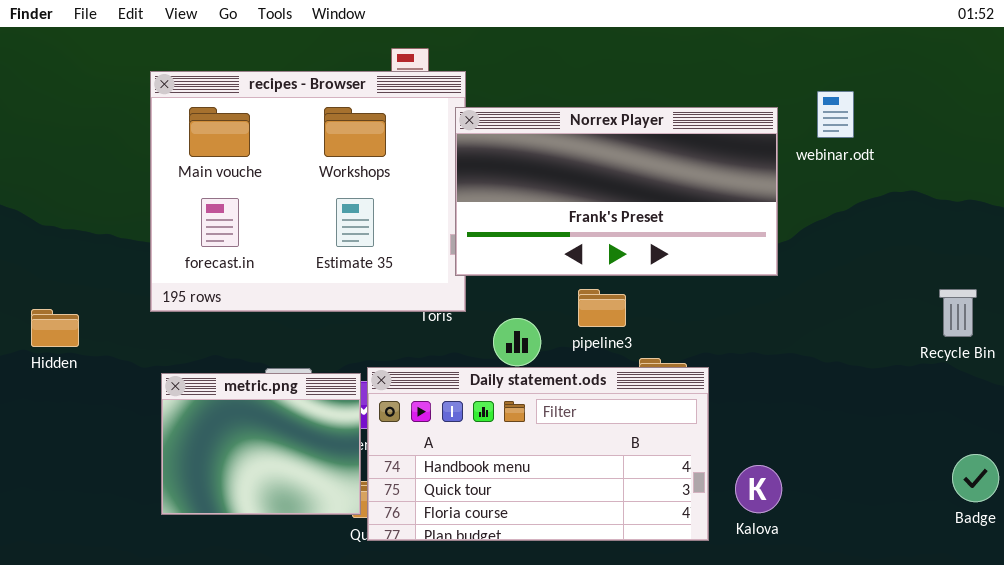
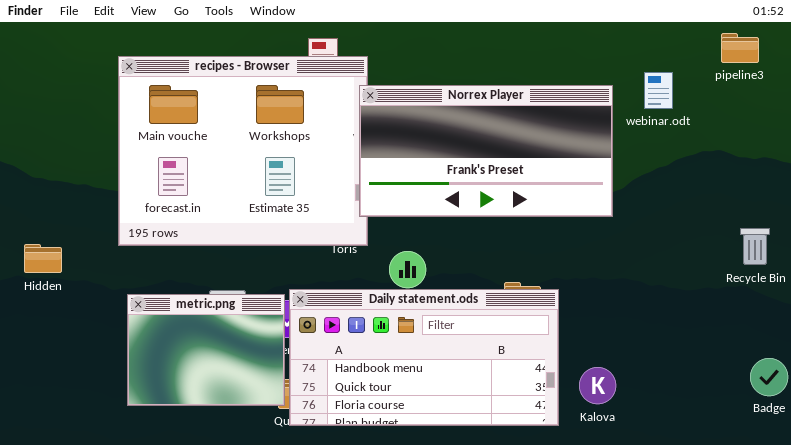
pipeline3: [578,289,626,327] -> [721,33,759,63], moved

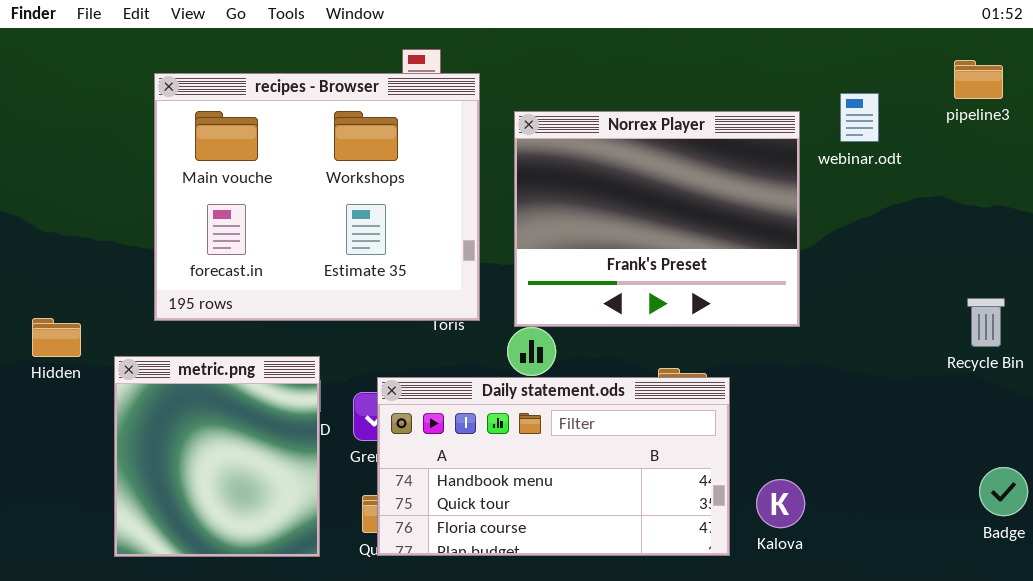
pipeline3: [721,33,759,63] -> [954,60,1003,99], moved
Norrex Player: [359,85,613,217] -> [514,111,800,327], resized
metric.png: [127,294,285,406] -> [114,356,320,557], moved, resized

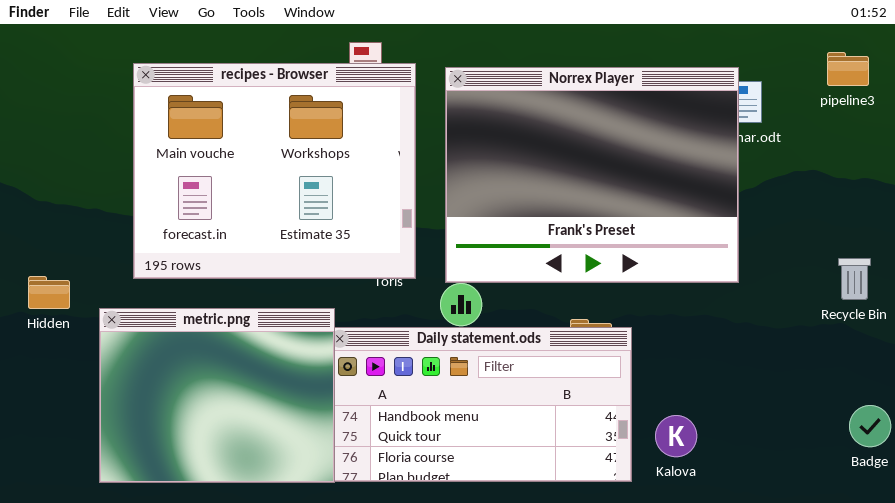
Norrex Player: [514,111,800,327] -> [445,67,739,283], resized
metric.png: [114,356,320,557] -> [99,308,335,483], resized

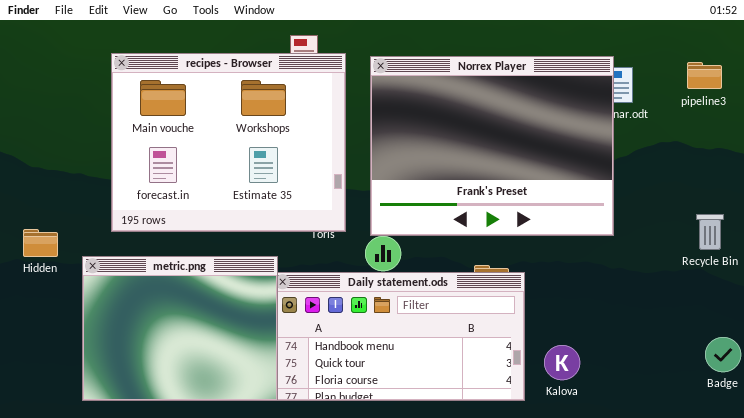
pipeline3: [827,52,869,86] -> [687,62,722,89], moved

